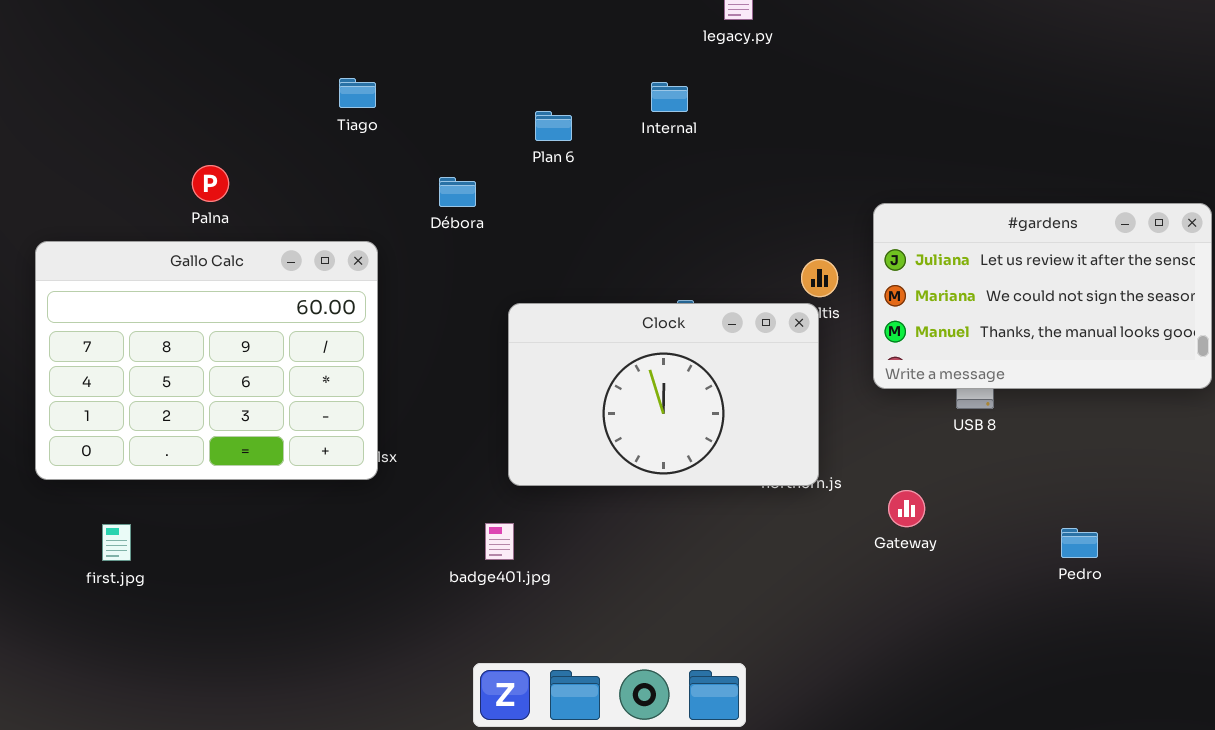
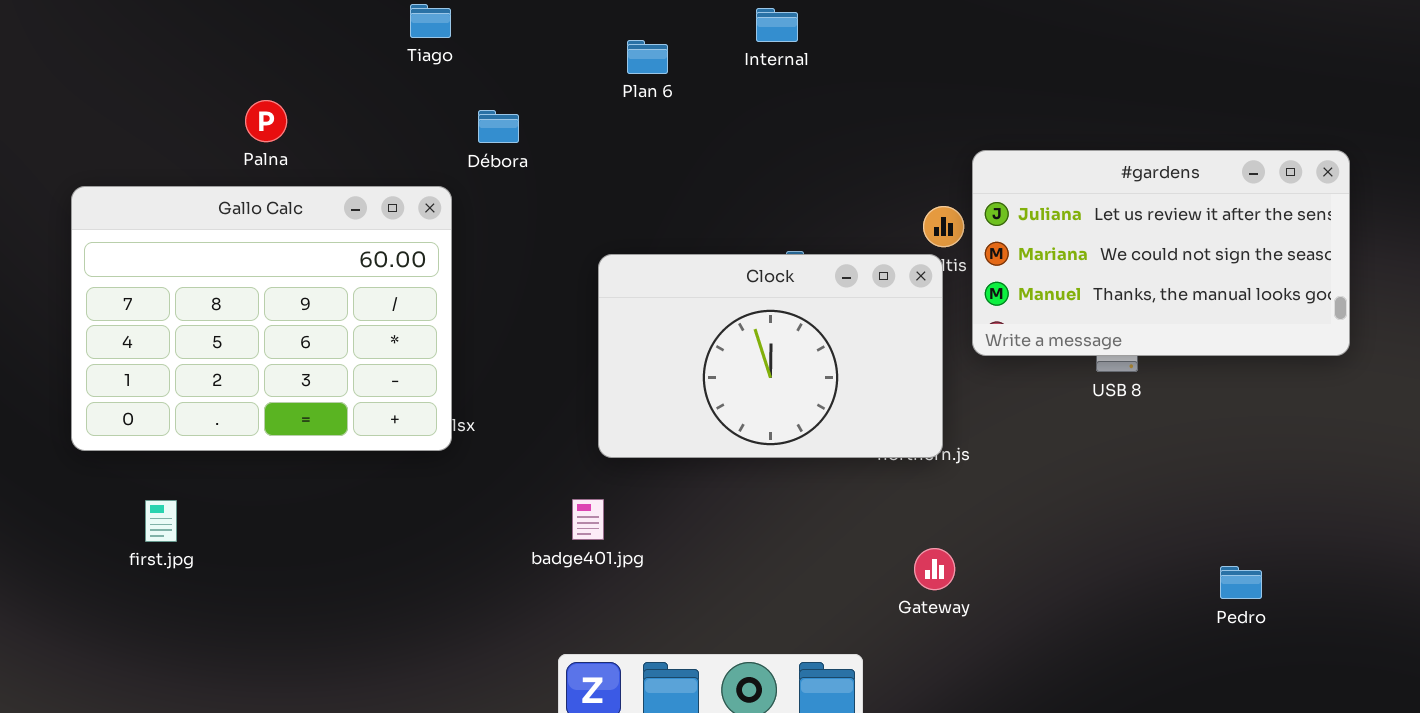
Débora: [439,177,476,207] -> [478,110,519,143], moved
#gardens: [873,203,1212,389] -> [972,150,1350,356], moved
Gateway: [888,490,925,527] -> [914,548,955,590], moved
Pedro: [1061,528,1098,558] -> [1220,566,1262,599], moved

